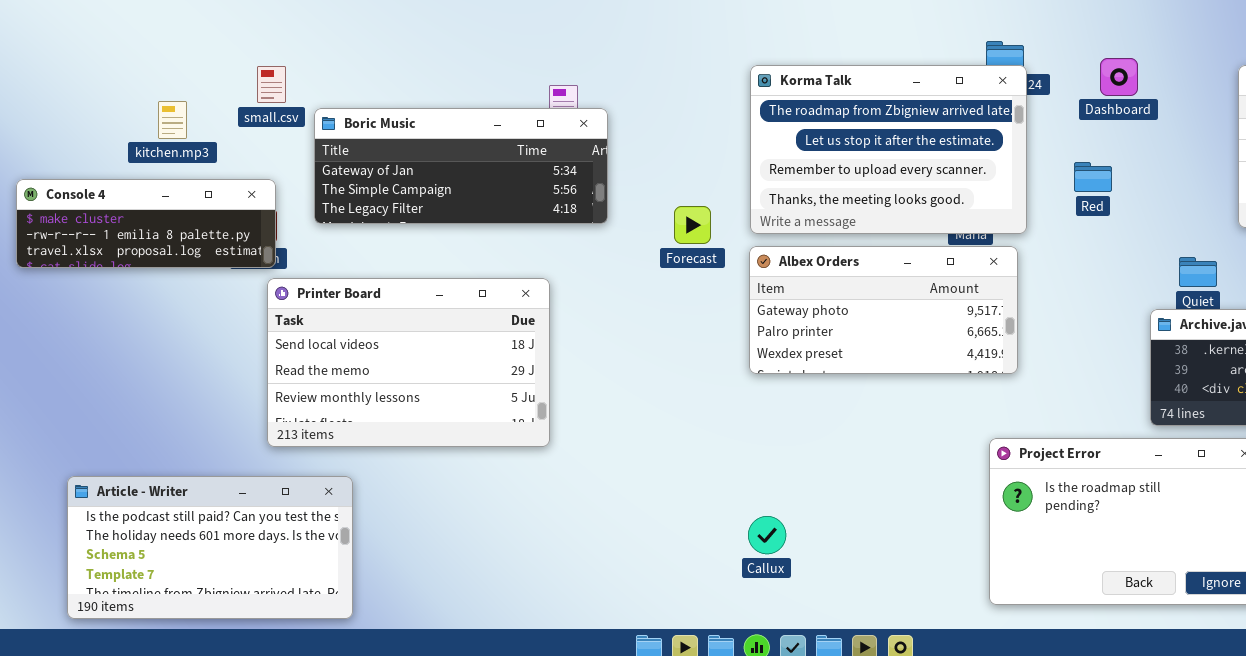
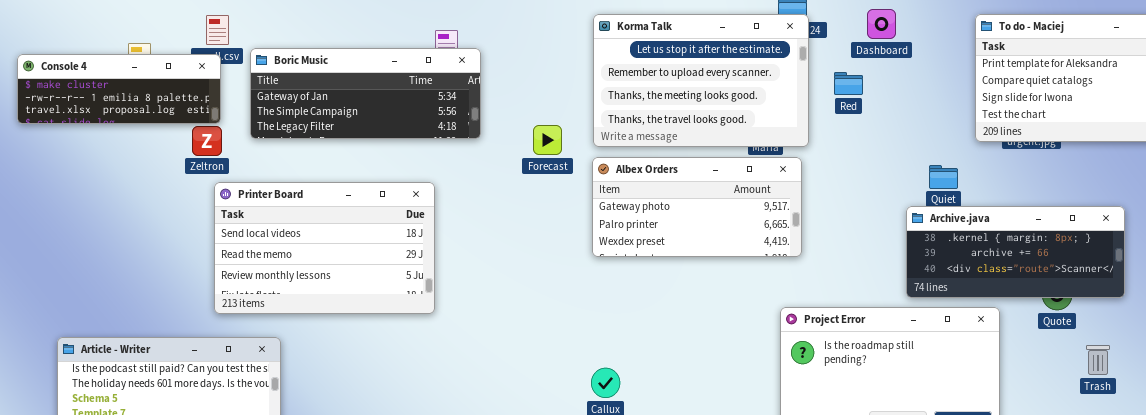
Korma Talk: [750,65,1027,234] -> [593,14,809,147], scrolled down 1 row
Red: [1074,162,1112,192] -> [834,72,863,95], moved
Console 4: [16,179,276,268] -> [17,54,221,124], moved

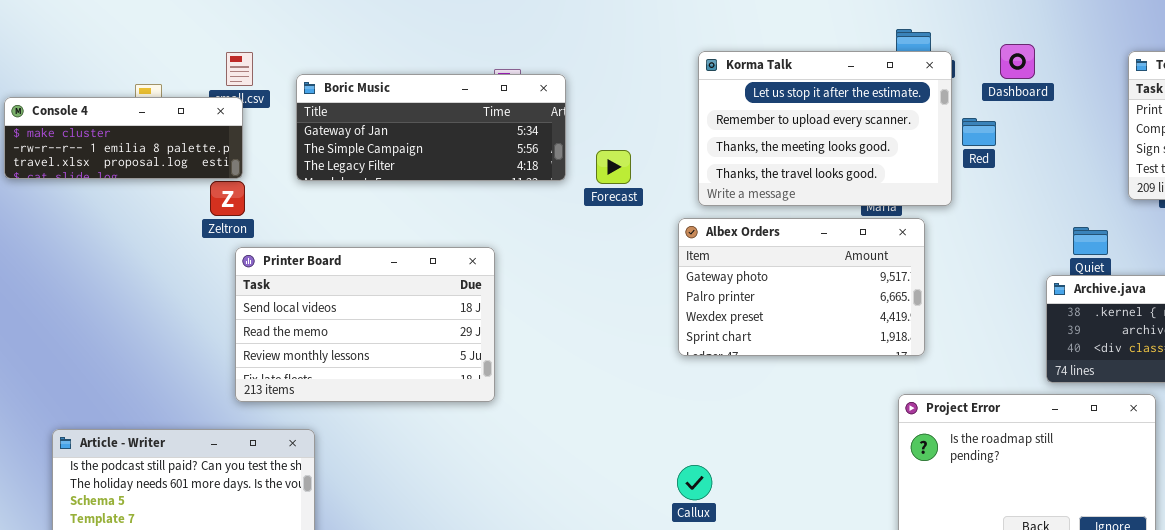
Korma Talk: [593,14,809,147] -> [698,51,952,206], moved
Boric Music: [250,48,481,139] -> [296,74,566,181], moved
Forecast: [533,125,562,155] -> [596,150,631,184], moved
Albex Orders: [592,157,802,257] -> [678,218,925,356], resized

